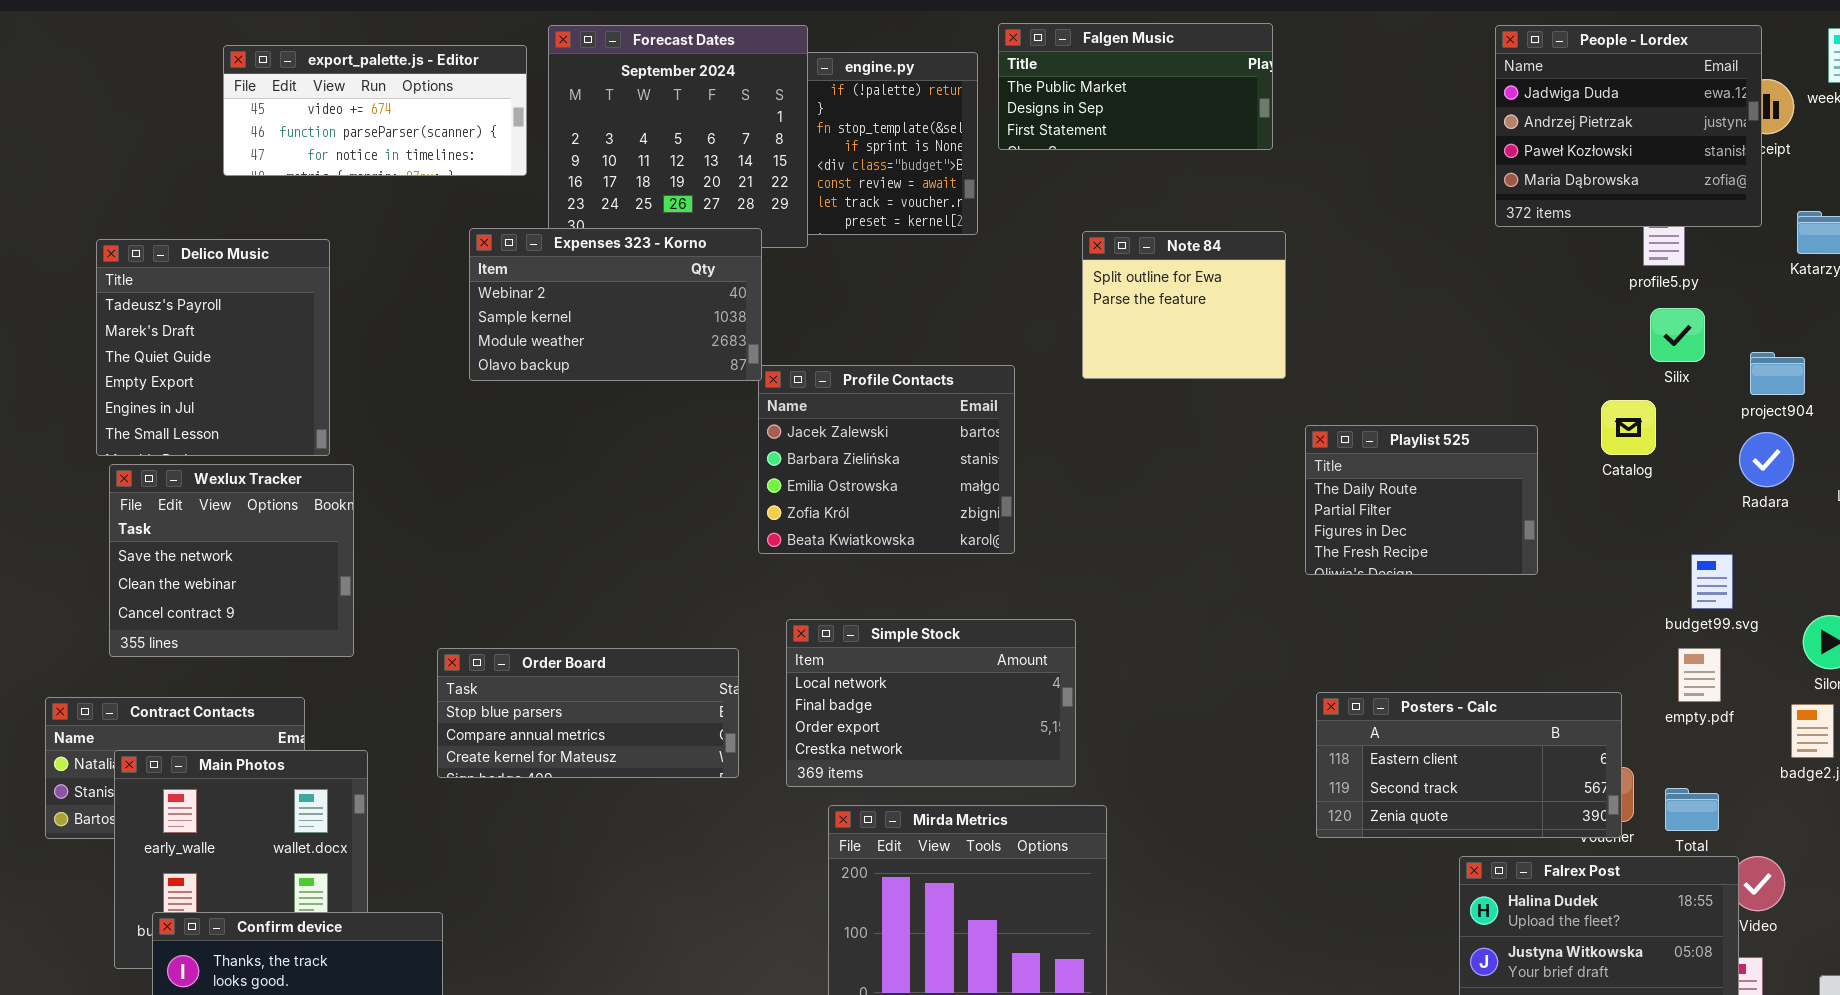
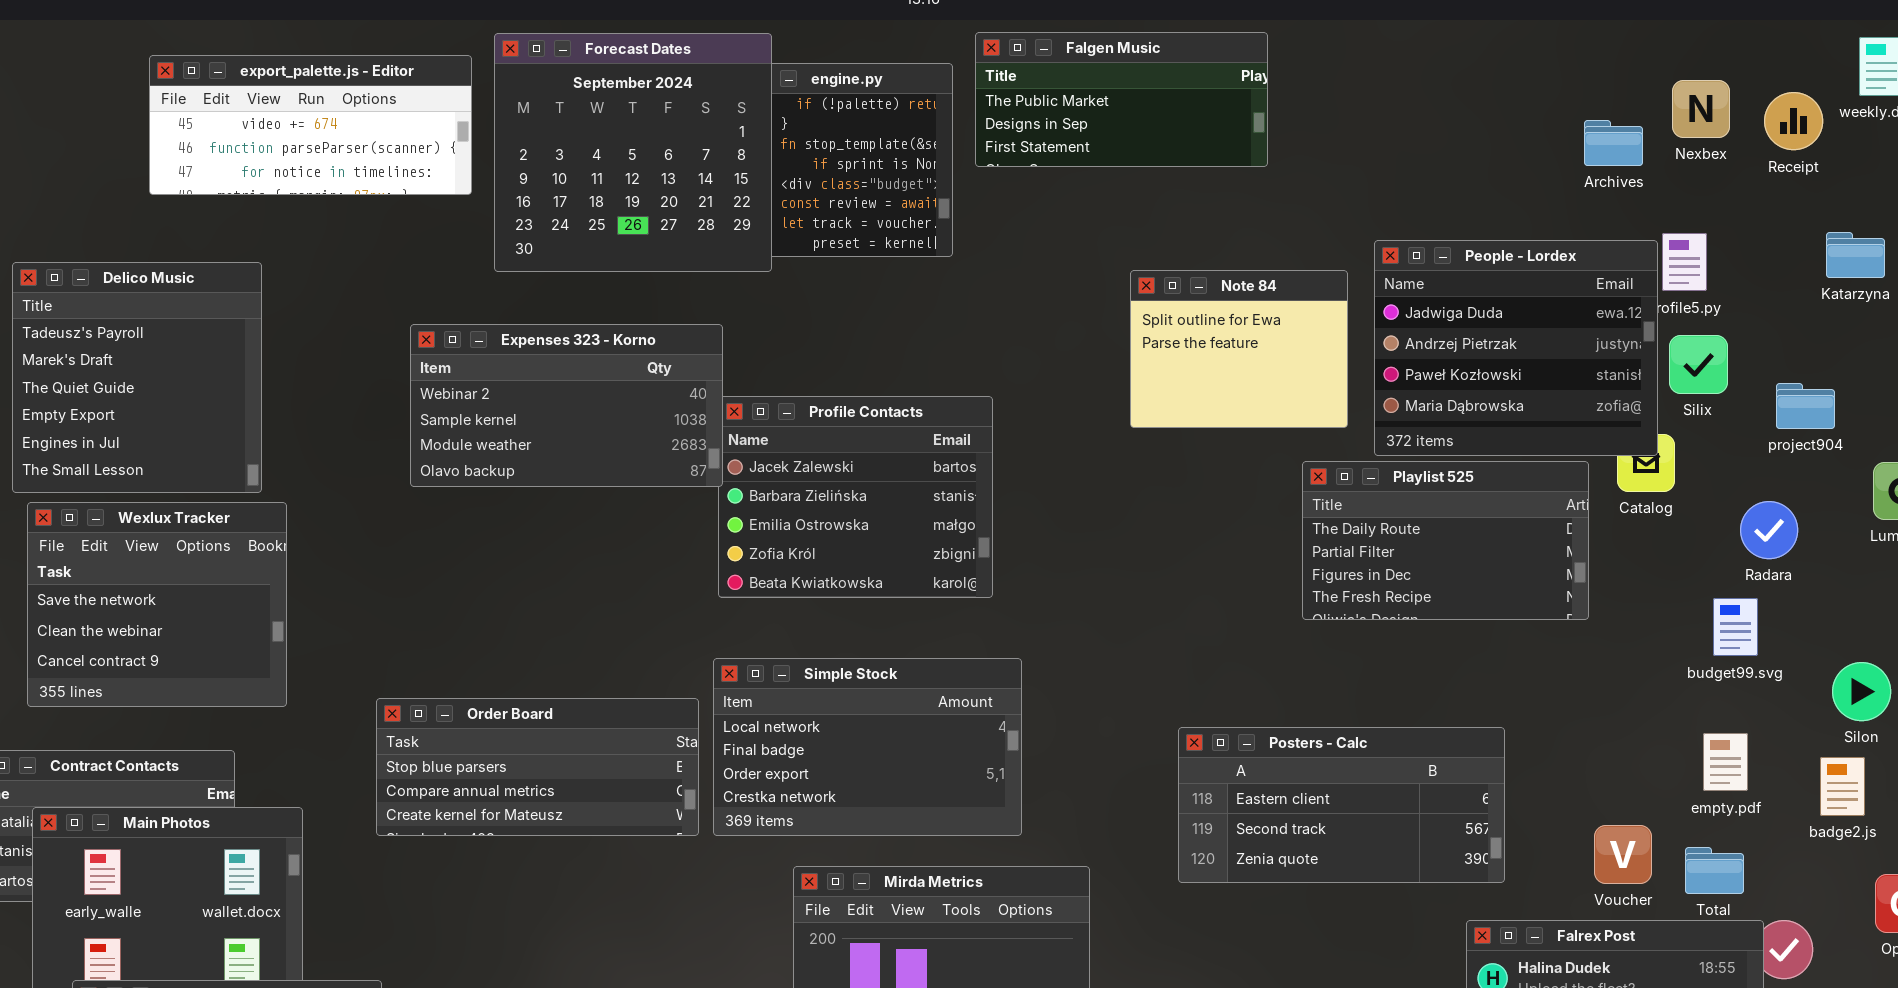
People - Lordex: [1495,25,1762,227] -> [1374,240,1658,456], moved
Expenses 323 - Korno: [469,228,762,381] -> [410,324,723,487], moved
Note 84: [1082,231,1286,379] -> [1130,270,1348,428], moved
Playlist 525: [1305,425,1538,575] -> [1302,461,1589,620], resized
Radara: [1739,432,1794,487] -> [1740,501,1798,559], moved
Simple Stock: [786,619,1076,787] -> [713,658,1022,836], moved
empty.pdf: [1678,648,1721,702] -> [1703,733,1748,791], moved
Posters - Calc: [1316,692,1622,838] -> [1178,727,1505,883], moved

